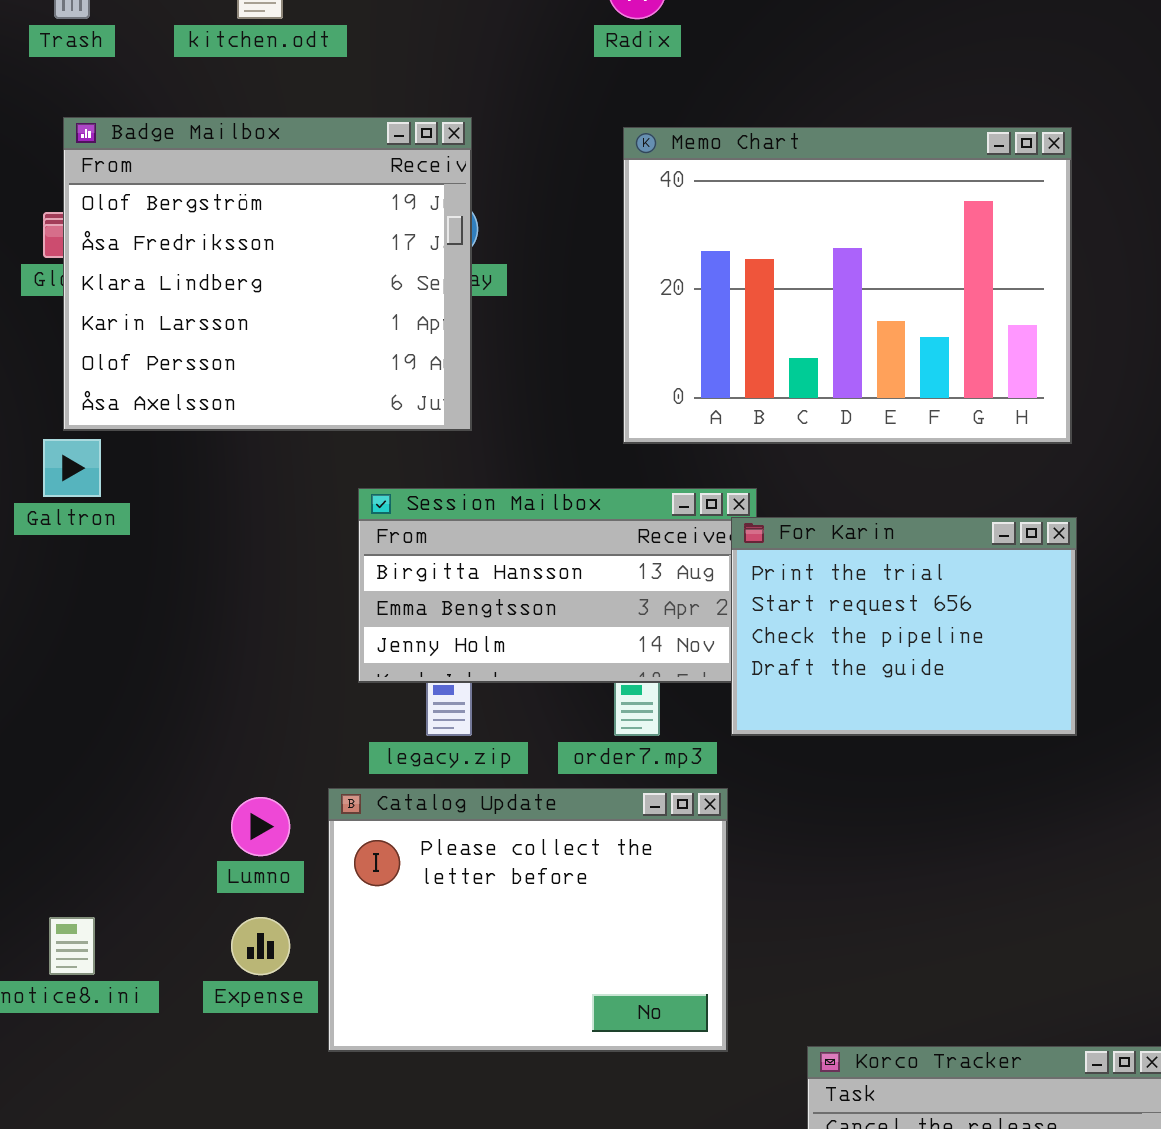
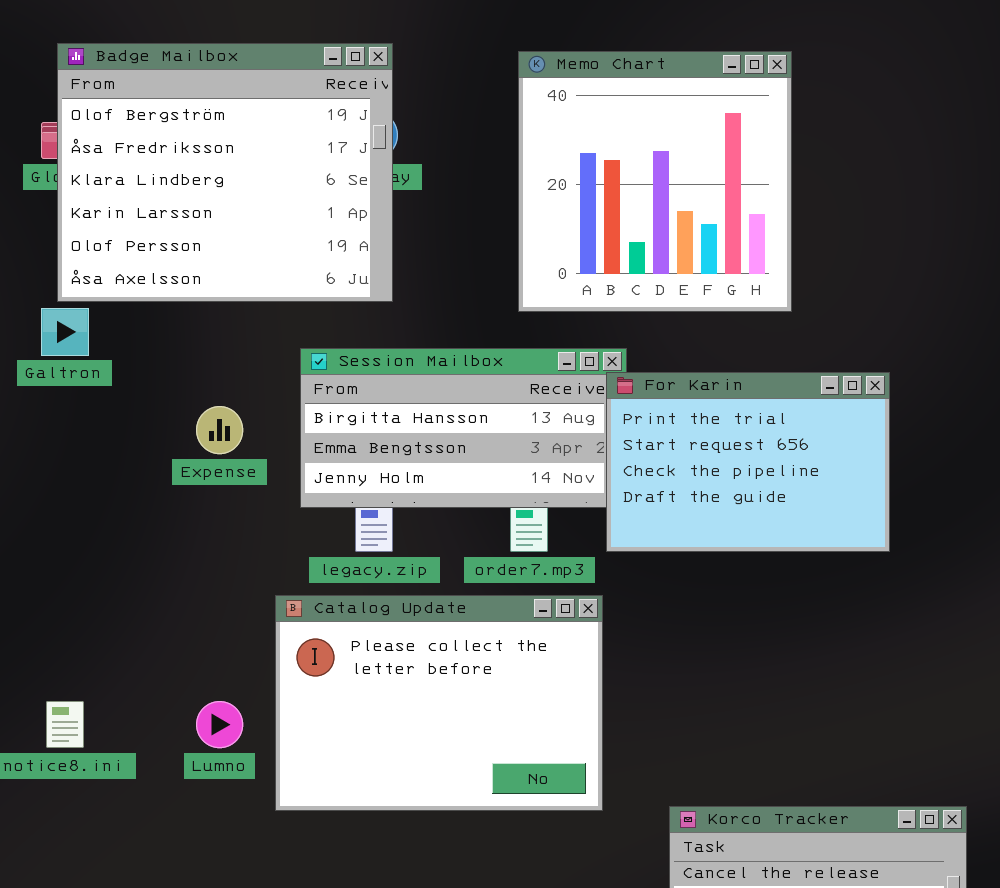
Memo Chart: [623,127,1072,444] -> [518,51,792,312], resized
Lumno: [231,797,290,856] -> [196,701,243,748], moved
Expense: [231,917,290,975] -> [196,406,243,454], moved

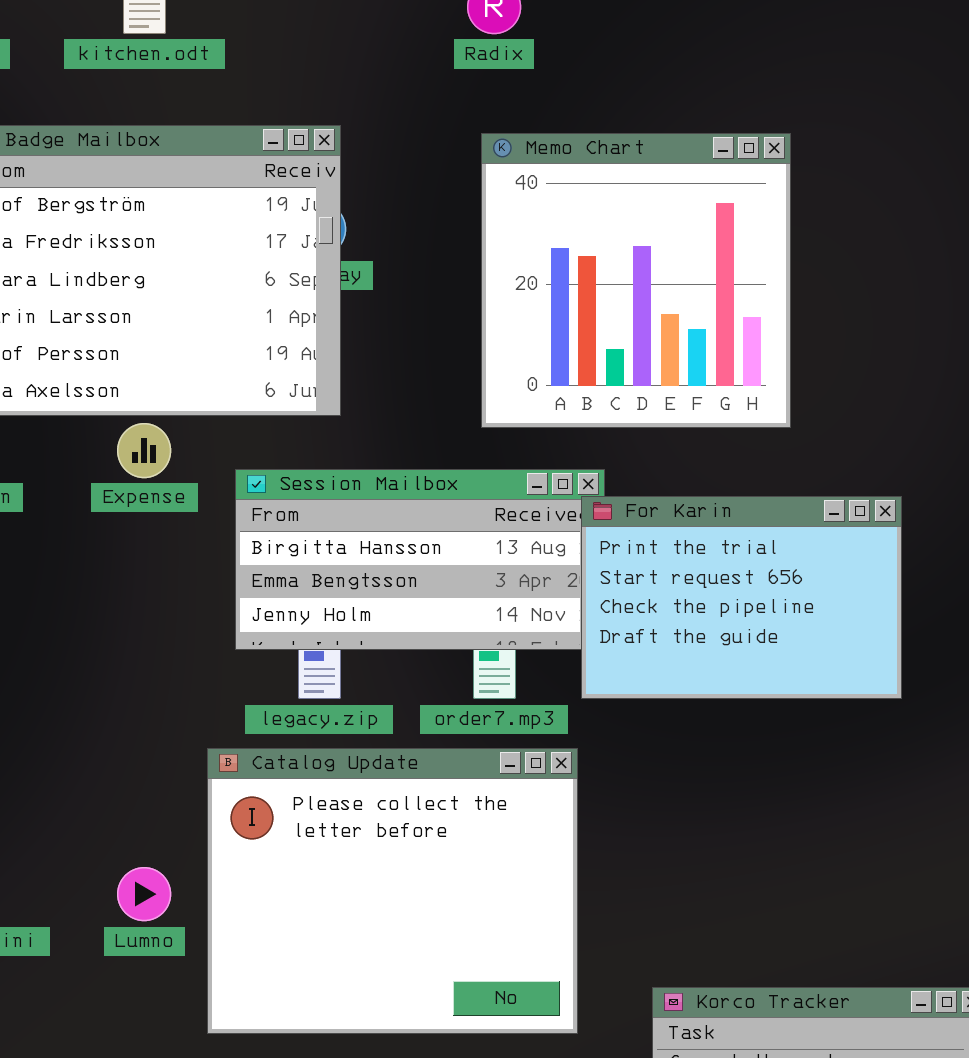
Expense: [196,406,243,454] -> [117,423,171,478], moved
Catalog Update: [275,595,603,811] -> [207,748,578,1034], resized

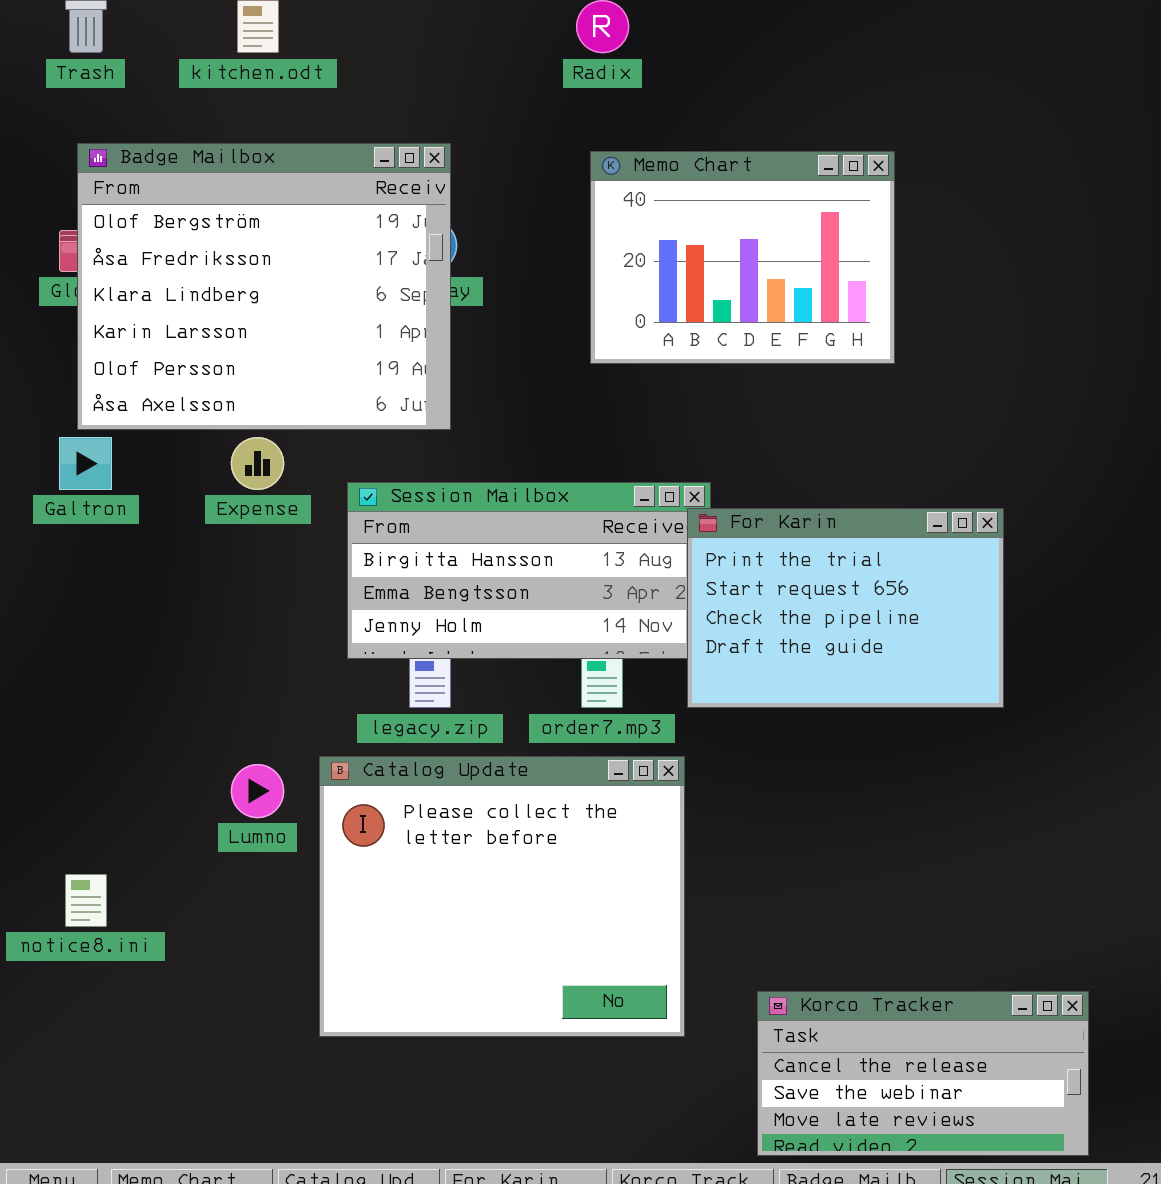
Memo Chart: [481,133,791,428] -> [590,151,895,364], resized
Lumno: [117,867,171,921] -> [231,764,284,818], moved

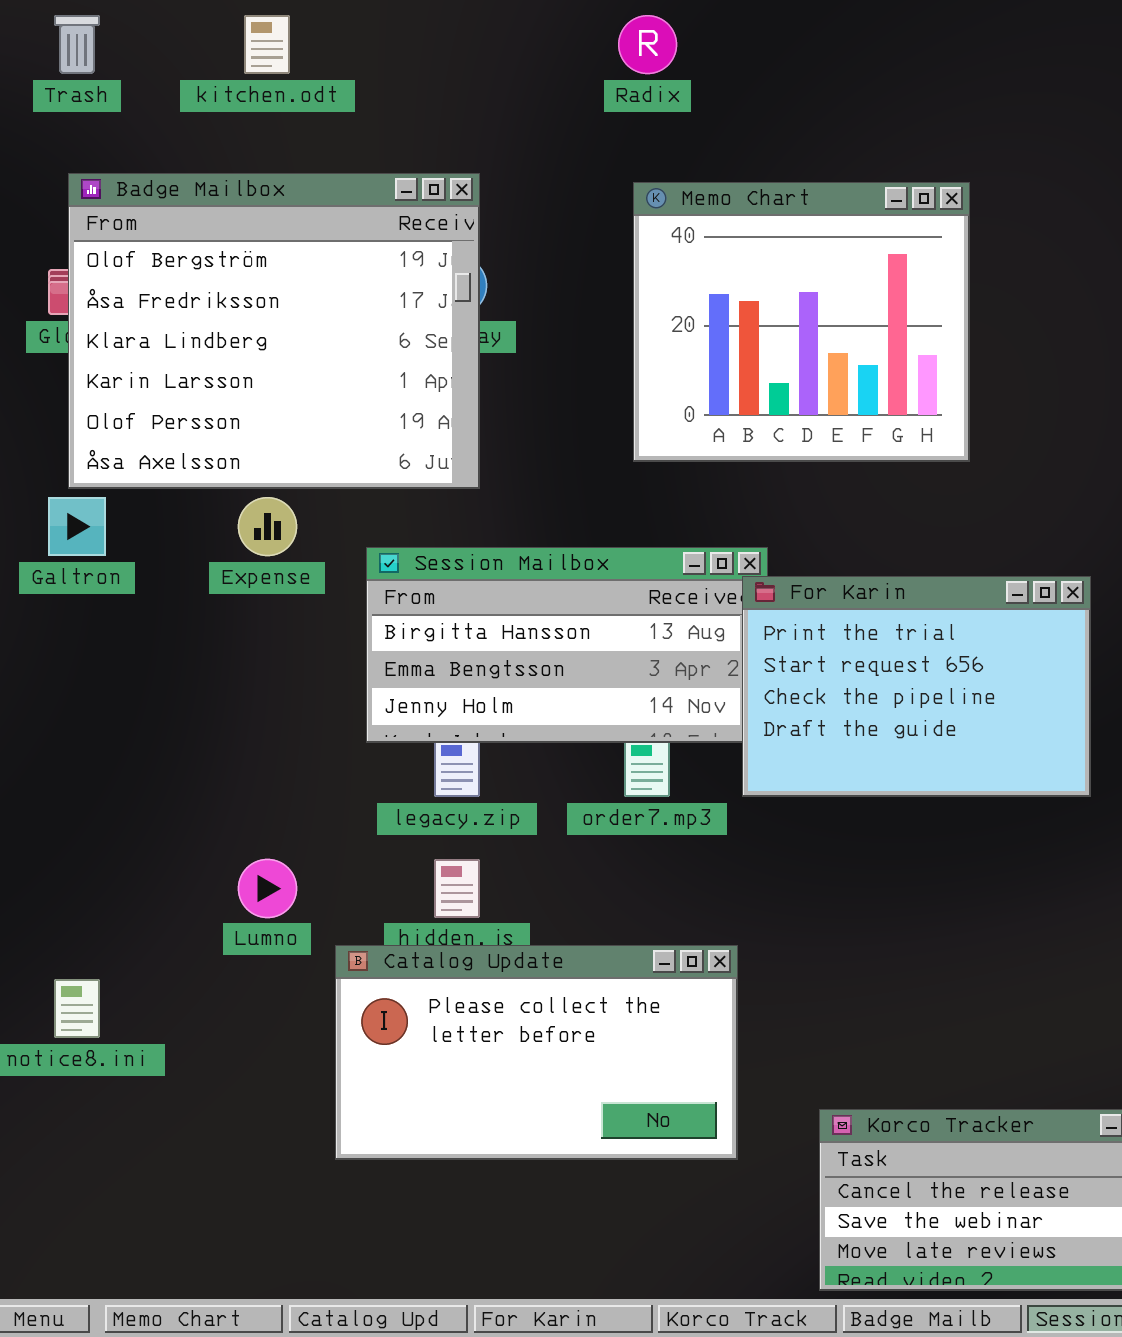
Memo Chart: [590,151,895,364] -> [633,182,970,462], resized
Catalog Update: [319,756,685,1037] -> [335,945,738,1160], resized

